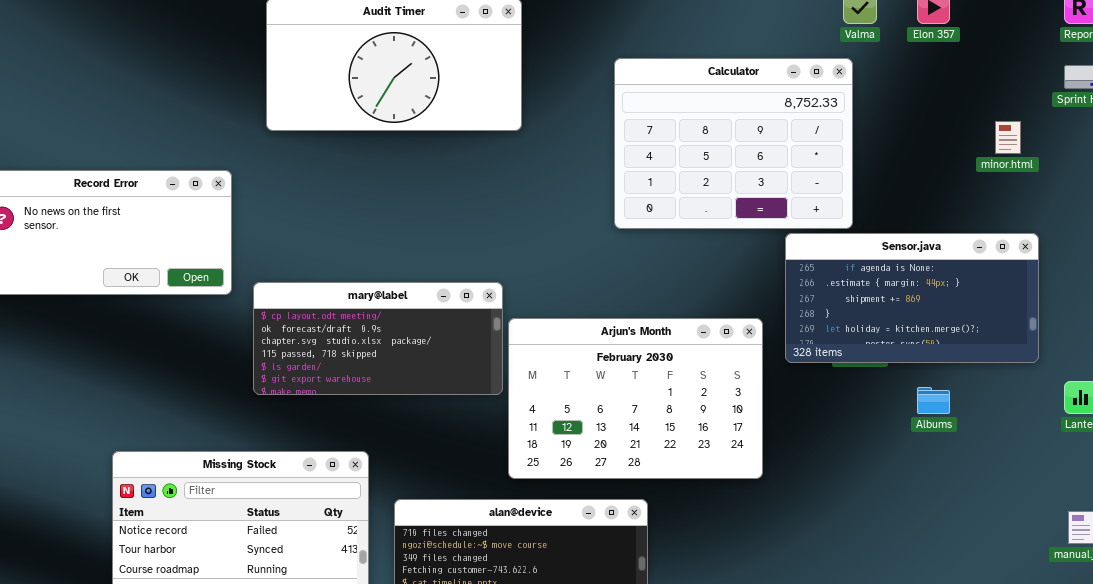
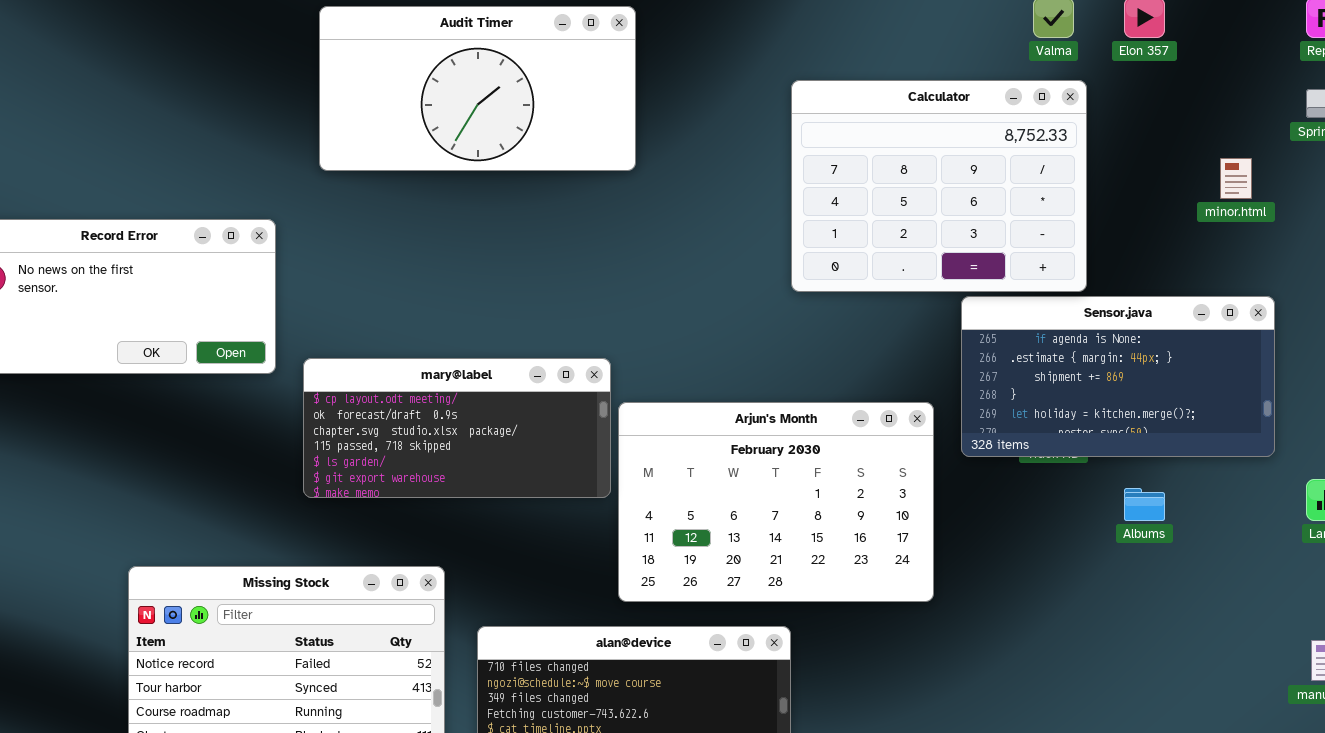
Calculator: [614,58,853,229] -> [791,80,1087,292], moved

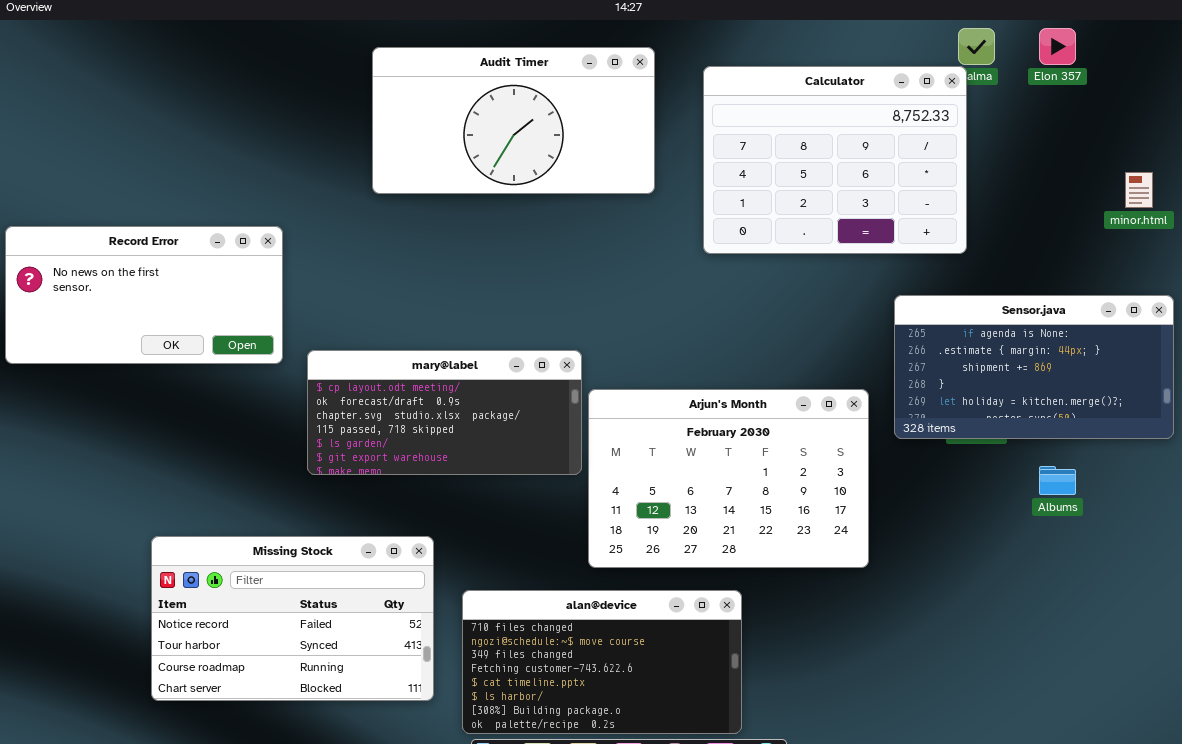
Audit Timer: [319,6,636,171] -> [372,47,655,194], moved
Calculator: [791,80,1087,292] -> [703,66,967,254], moved

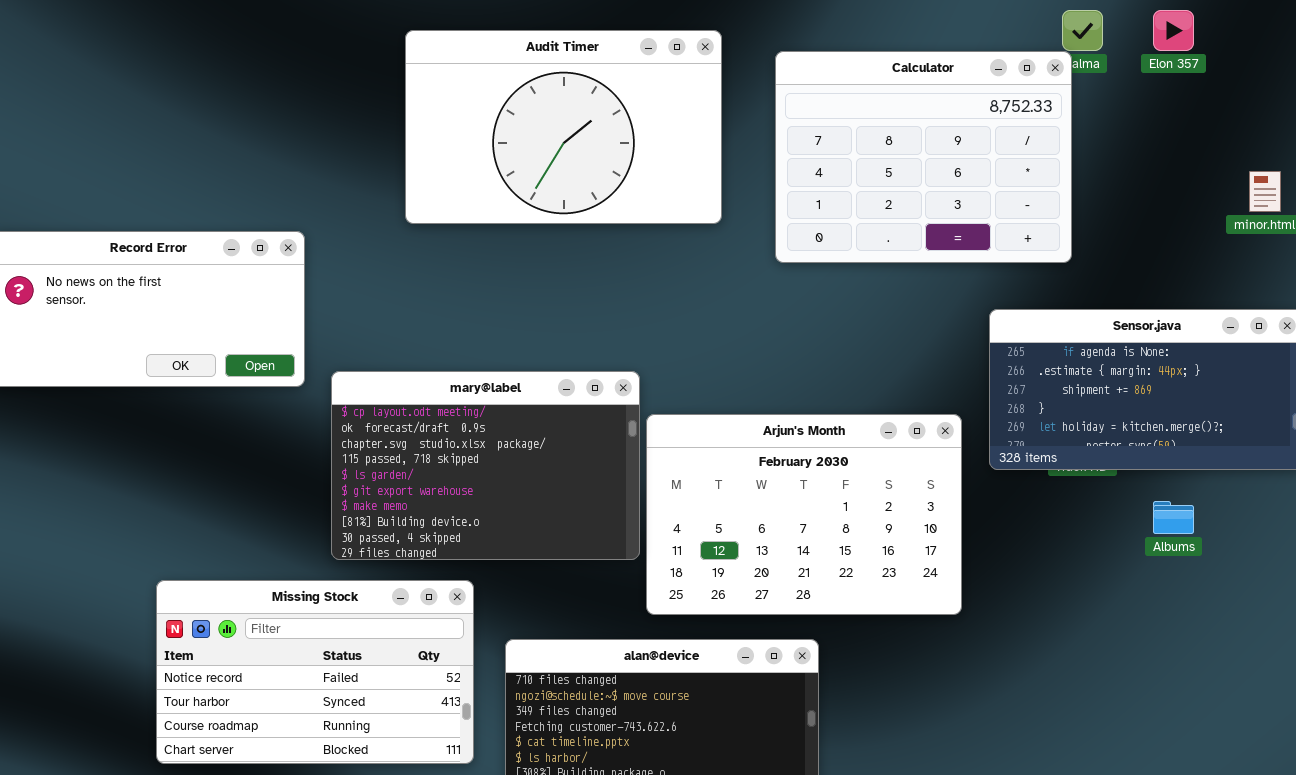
Audit Timer: [372,47,655,194] -> [405,30,722,224], resized
mary@label: [307,350,582,475] -> [331,371,640,560], resized

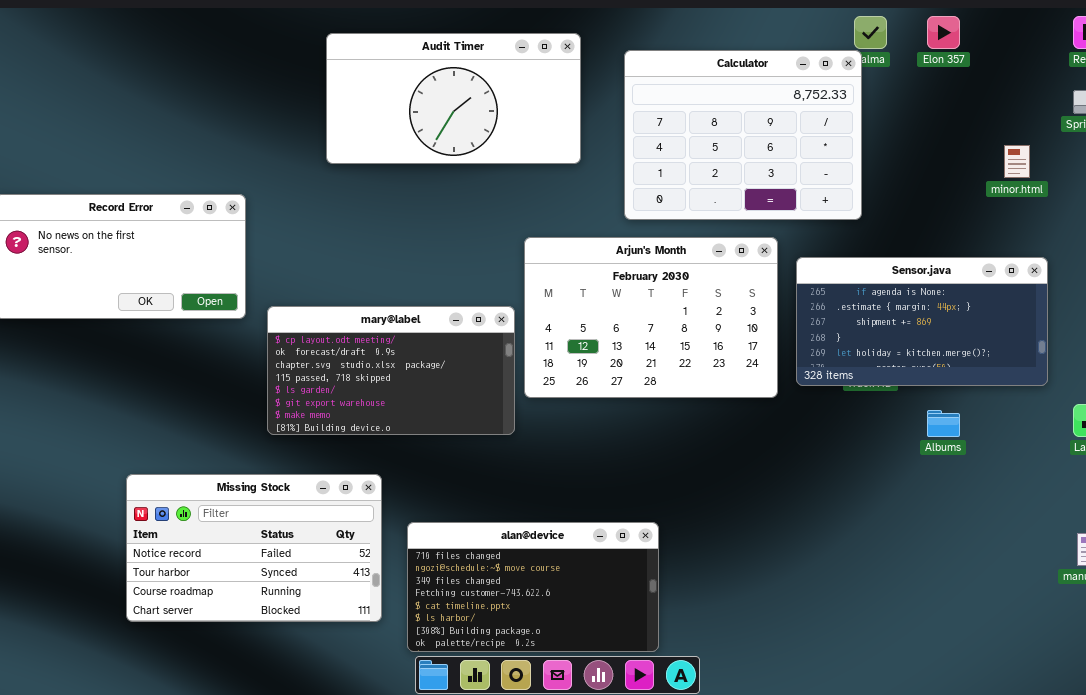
Audit Timer: [405,30,722,224] -> [326,33,581,164], resized
mary@label: [331,371,640,560] -> [267,306,515,435], resized
Arjun's Month: [646,414,962,615] -> [524,237,778,398], moved

